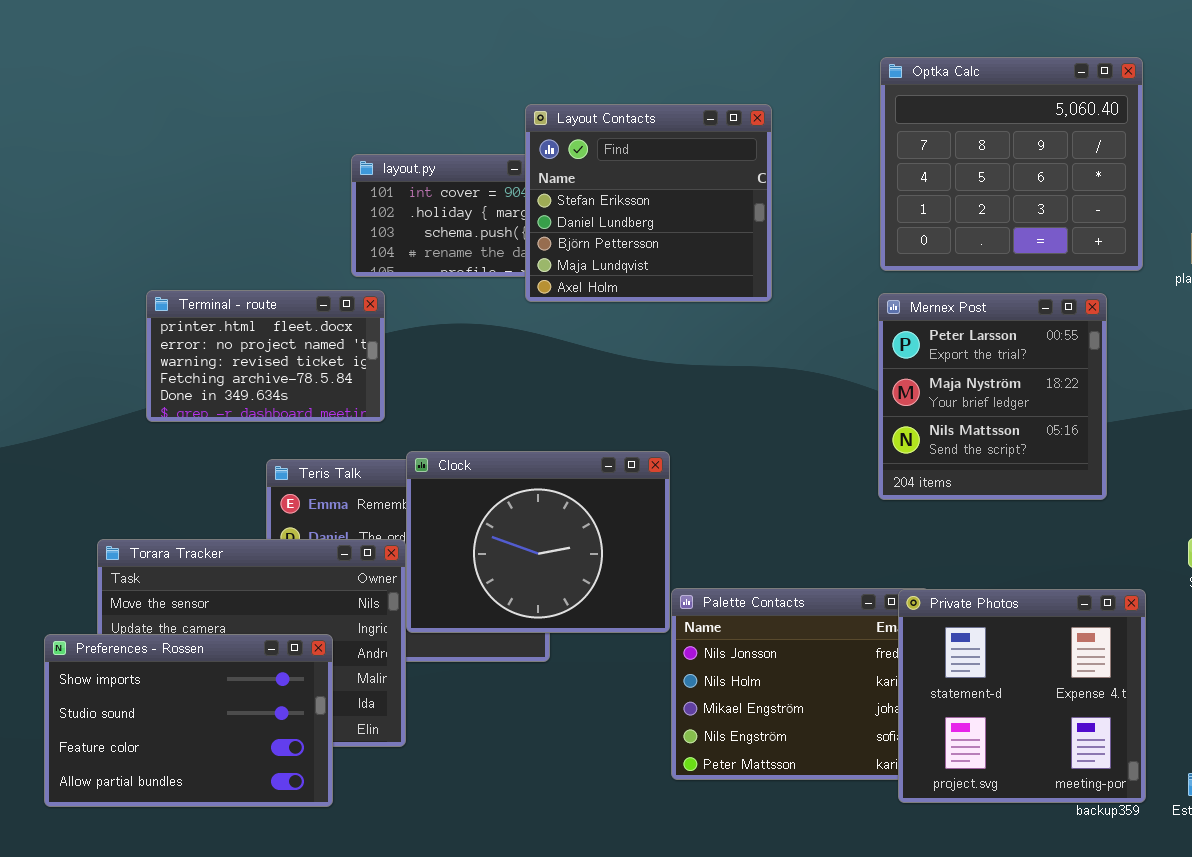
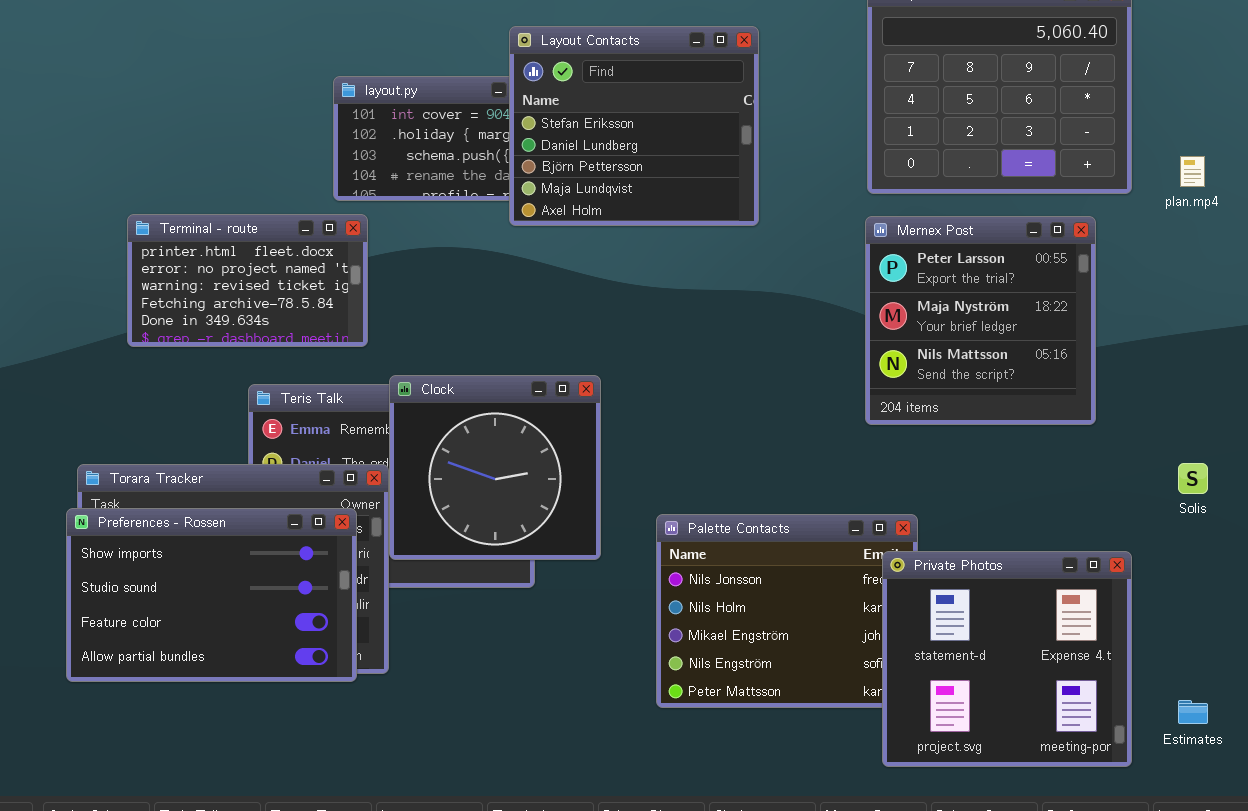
Clock: [406,451,670,633] -> [389,375,601,560], resized
Private Photos: [898,589,1146,803] -> [882,551,1132,767], moved
Preferences - Rossen: [44,634,333,807] -> [66,508,357,682], moved

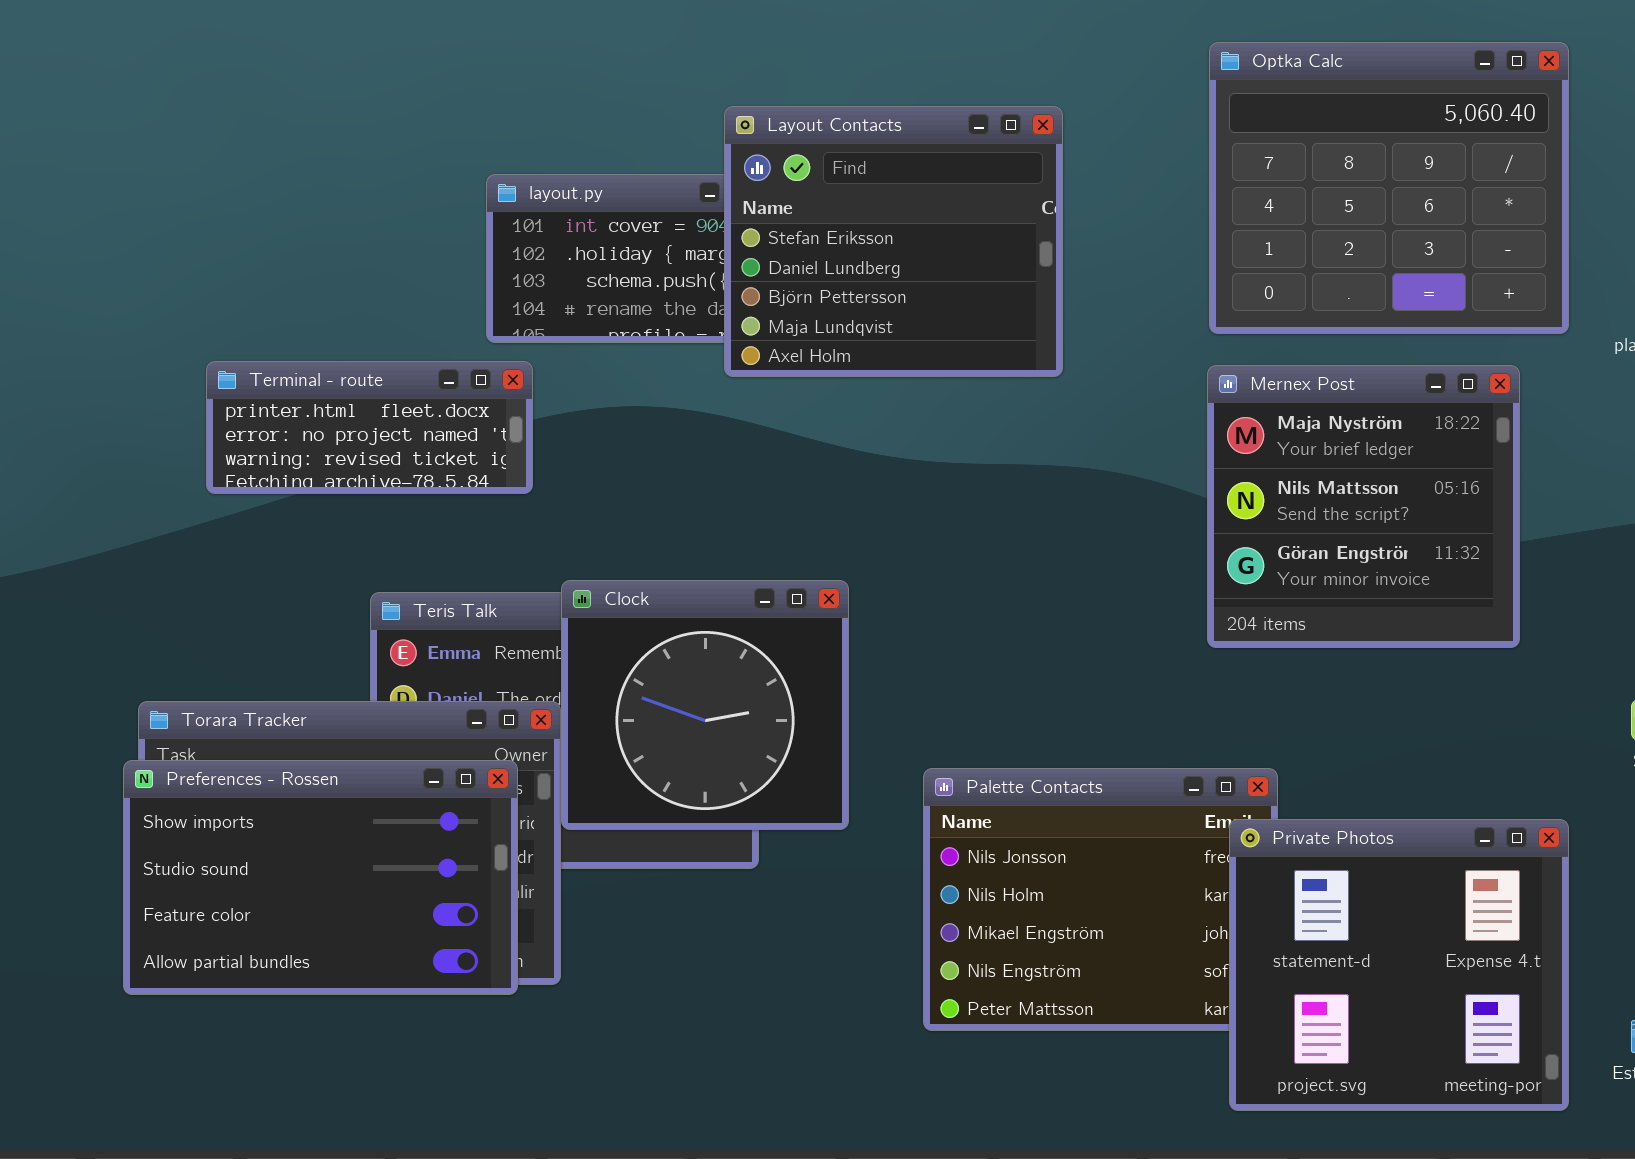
Terminal - route: [127,214,368,347] -> [206,361,533,494], resized
Mernex Post: [865,216,1096,425] -> [1207,365,1520,648], scrolled down 1 row

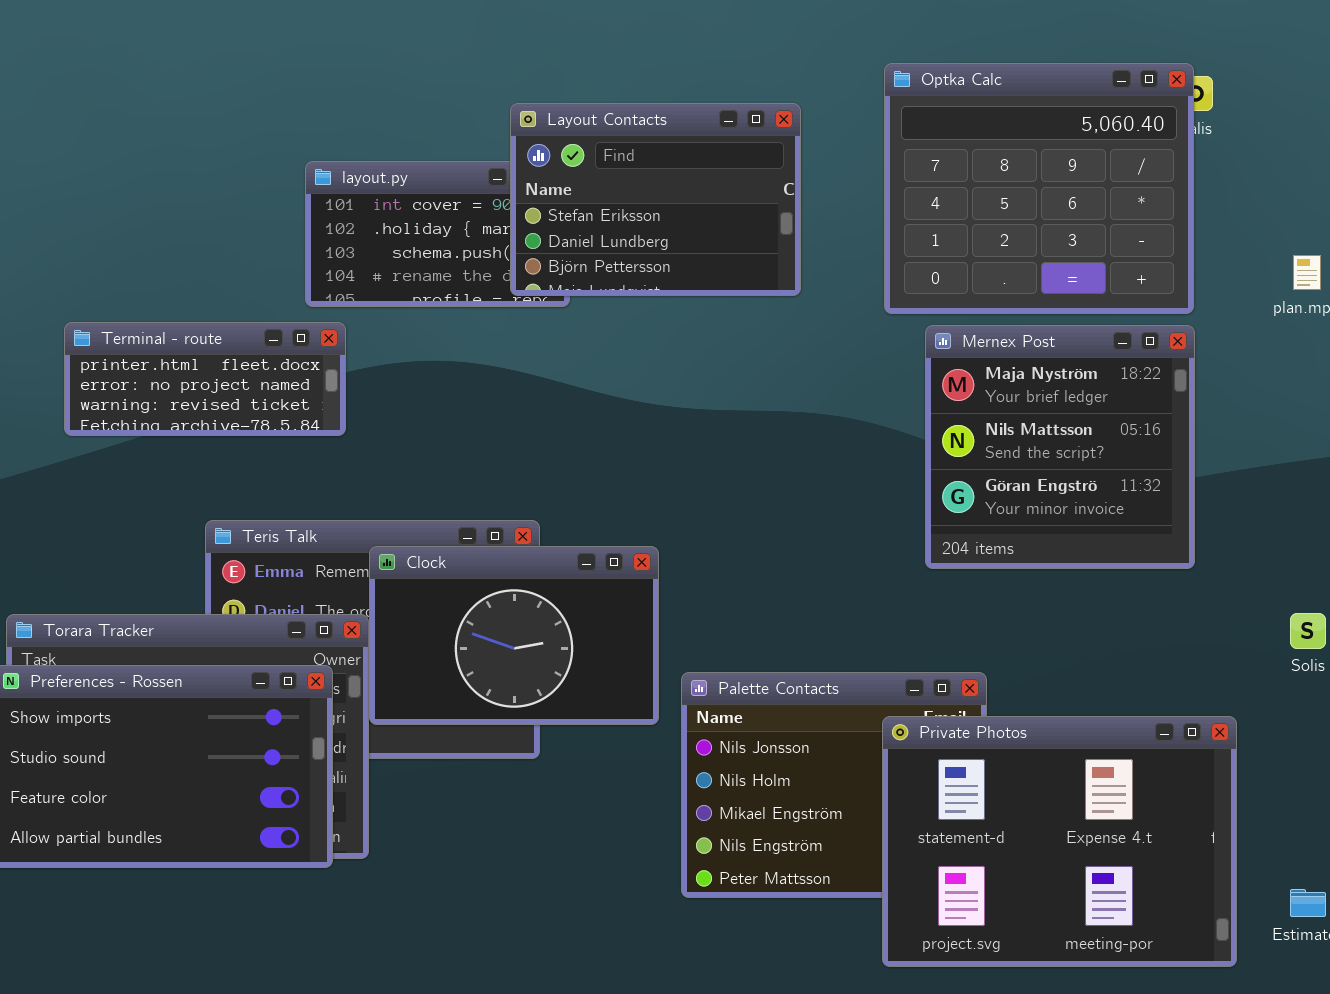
Optka Calc: [1209,42,1569,334] -> [884,63,1194,314], moved
Layout Contacts: [724,106,1063,377] -> [510,103,801,296], resized
Clock: [561,580,849,830] -> [369,546,659,725], resized
Private Photos: [1229,819,1569,1111] -> [882,716,1237,967], resized

